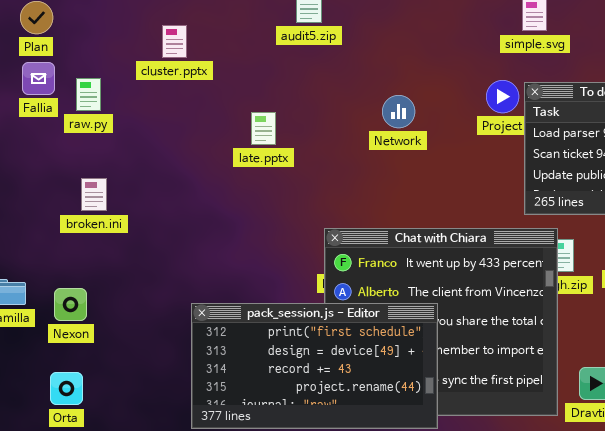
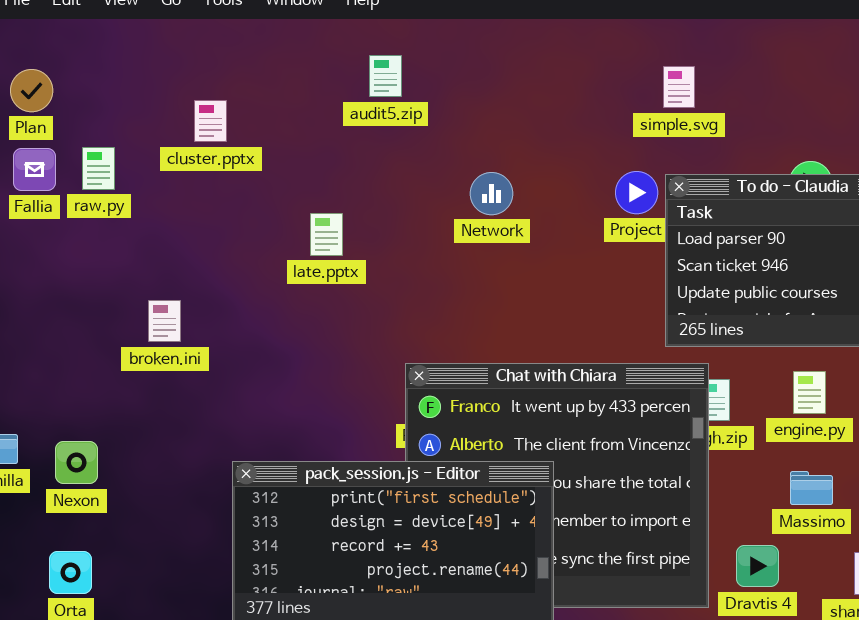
raw.py: [76,78,101,111] -> [82,147,115,190], moved
Network: [382,95,415,128] -> [470,172,513,215], moved
broken.ini: [81,178,107,211] -> [148,300,181,342], moved

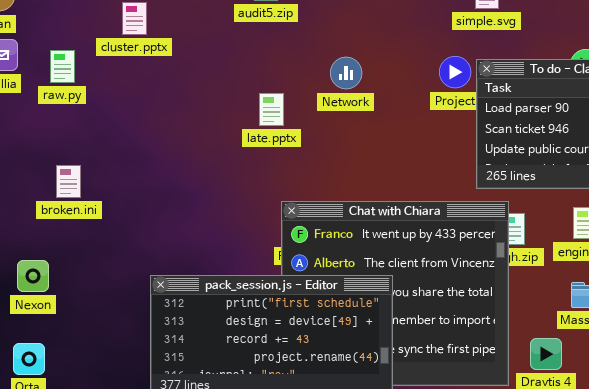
raw.py: [82,147,115,190] -> [50,50,75,83], moved
late.pptx: [310,213,343,256] -> [259,93,284,126], moved
broken.ini: [148,300,181,342] -> [56,165,81,198], moved

